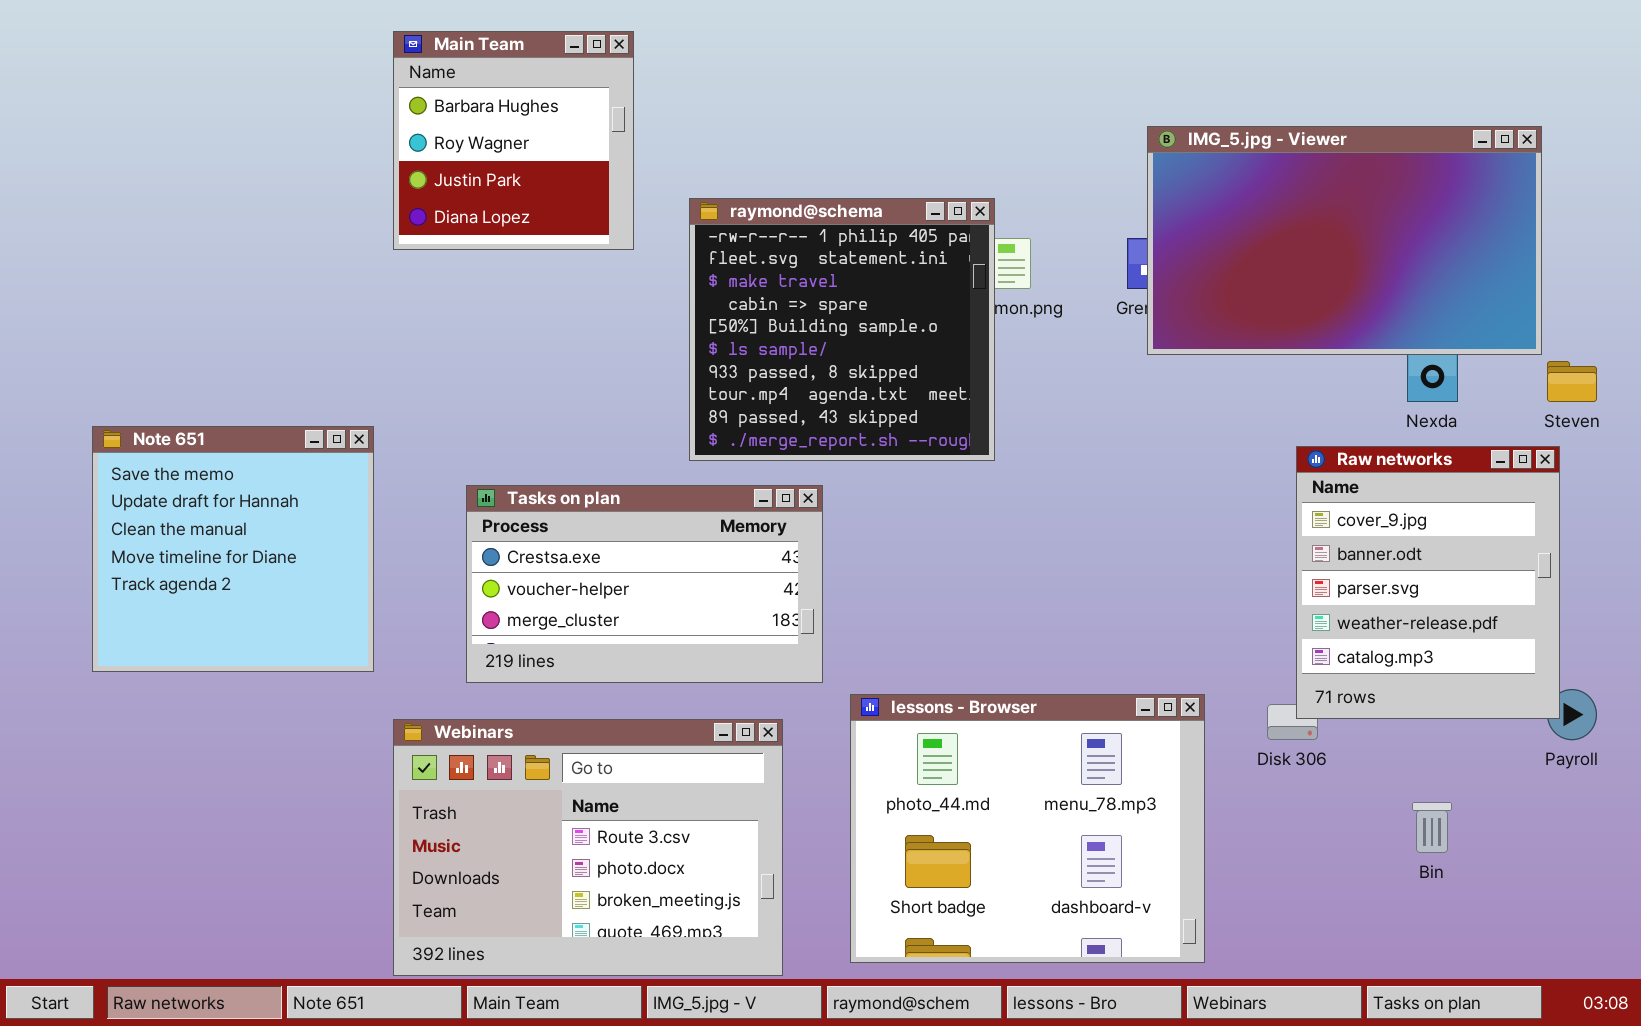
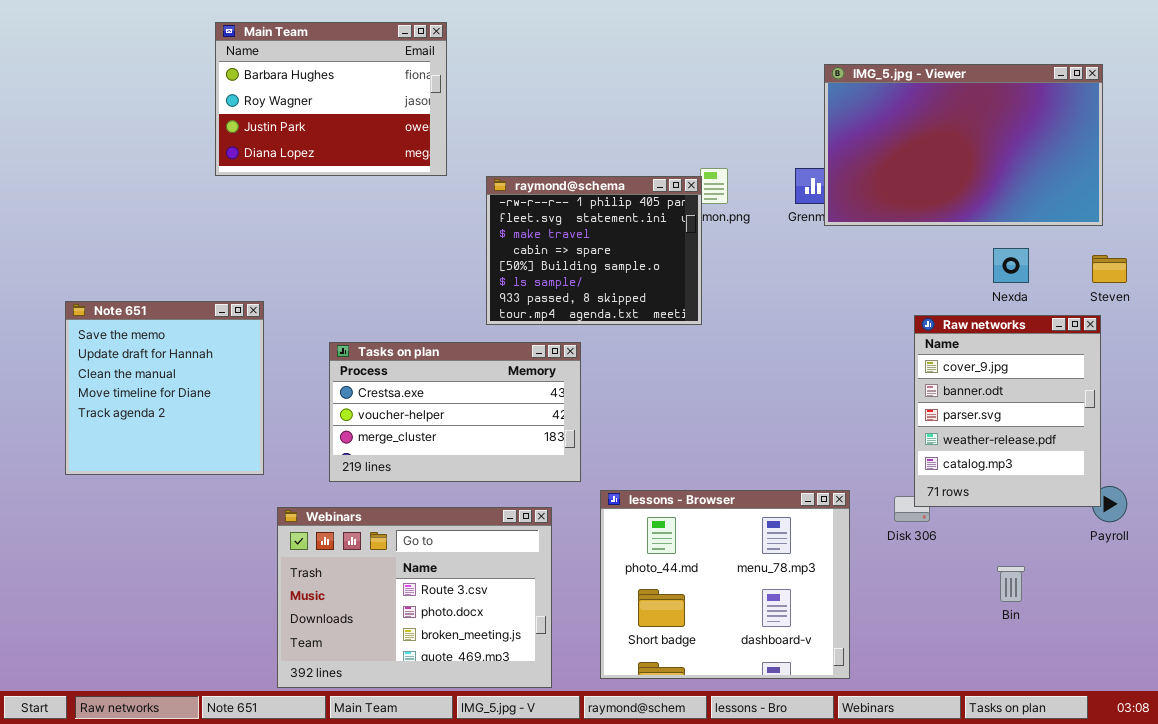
Main Team: [393,31,634,250] -> [215,22,447,176], resized
IMG_5.jpg - Viewer: [1147,126,1542,355] -> [824,64,1103,226], moved
raymond@schema: [689,198,995,461] -> [486,176,702,325], resized

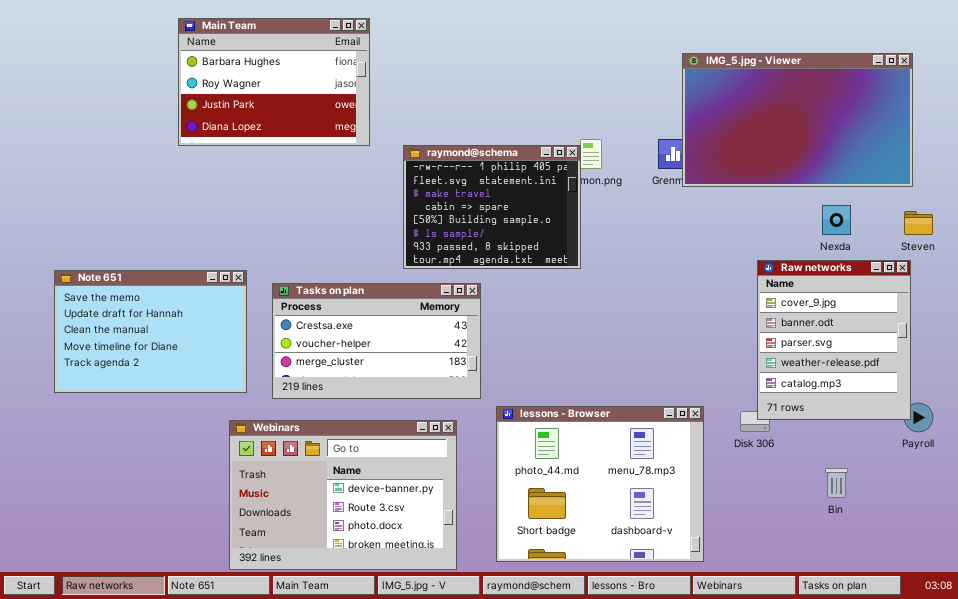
Note 651: [65,301,264,475] -> [54,270,247,393], resized
Webinars: [277,507,552,688] -> [229,420,457,570], scrolled up 1 row

